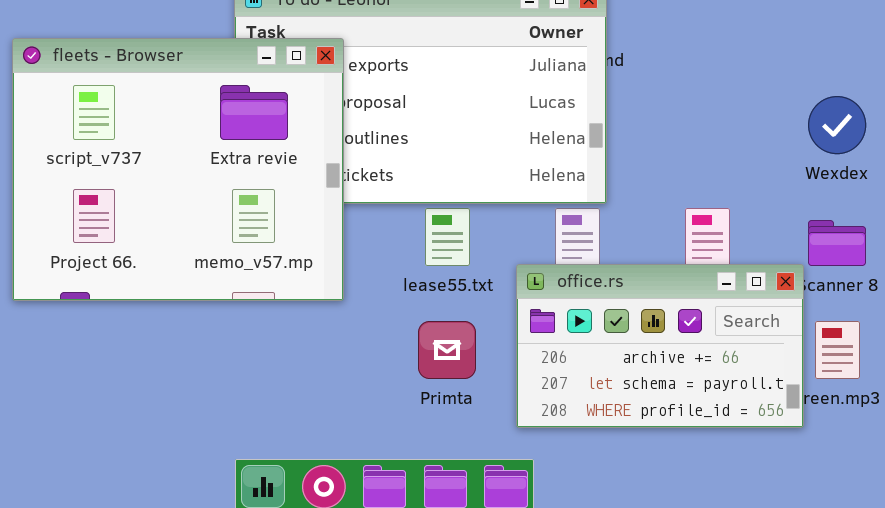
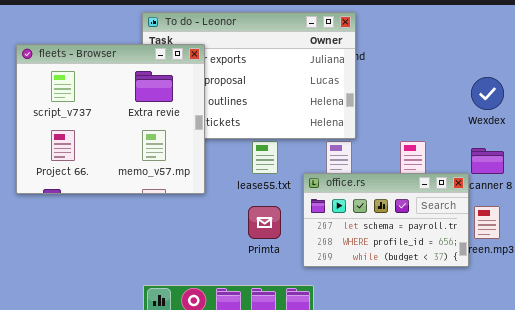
office.rs: [516,264,804,428] -> [303,173,469,267], scrolled down 1 row

